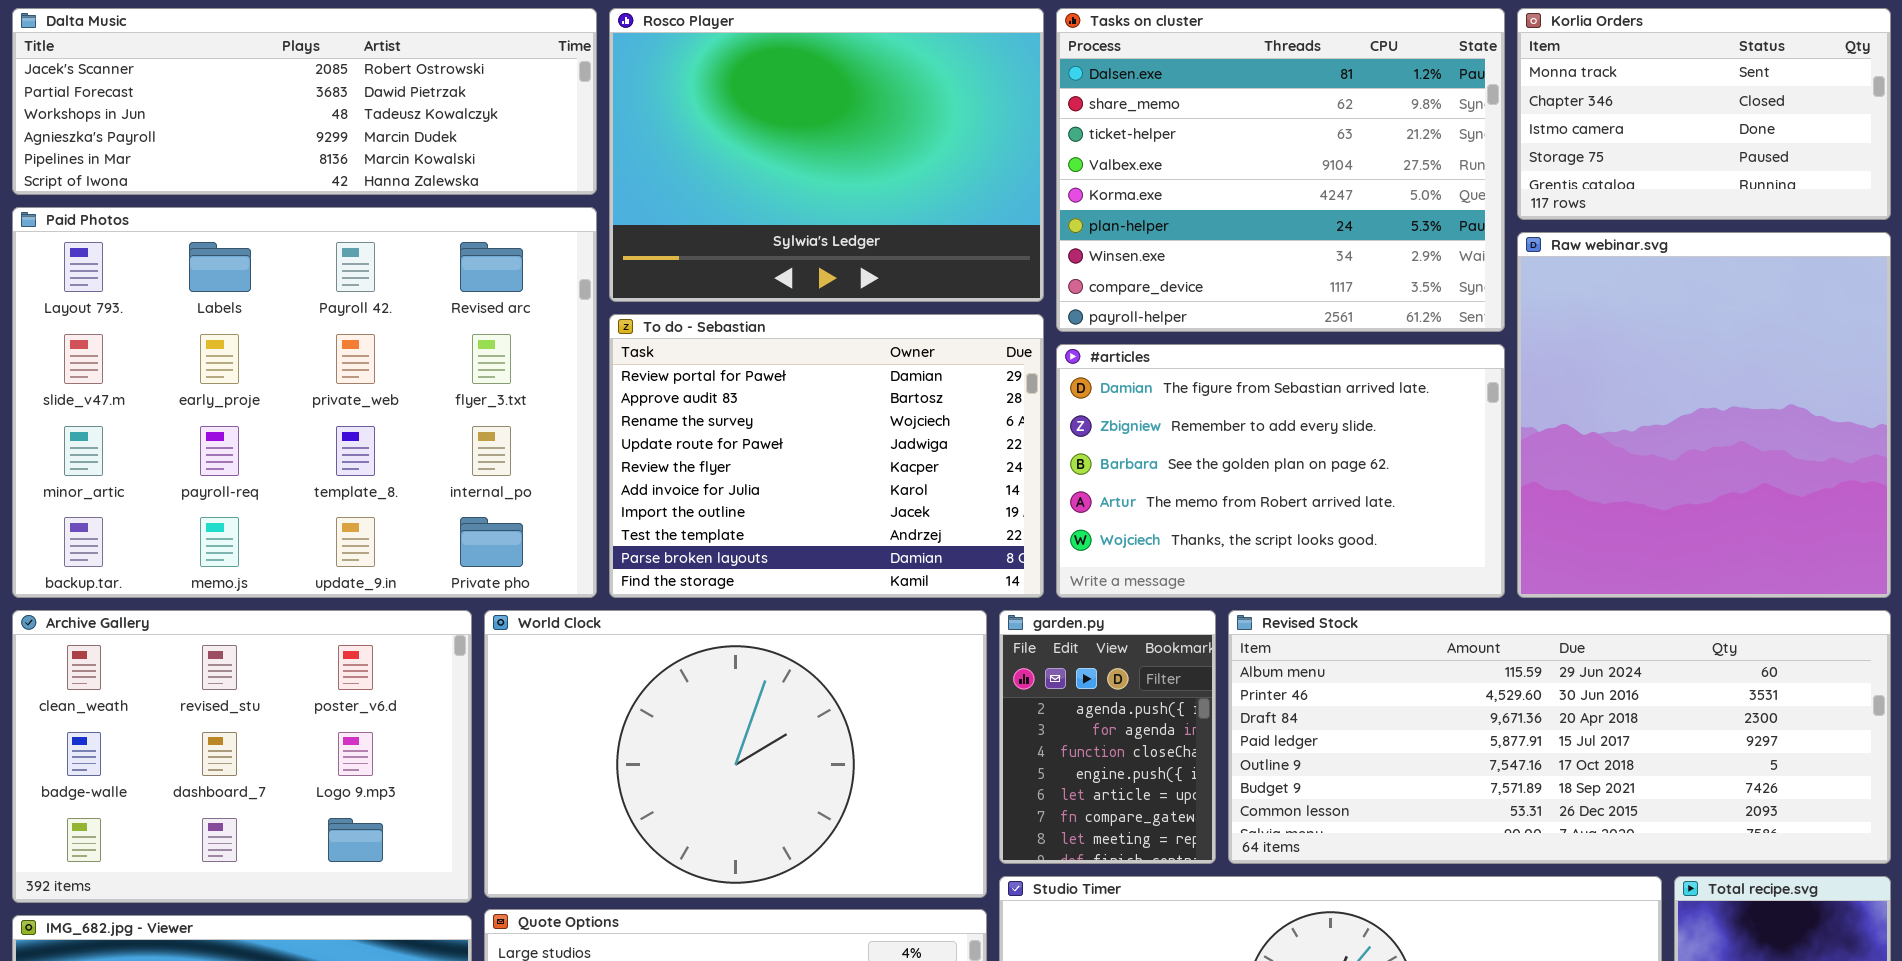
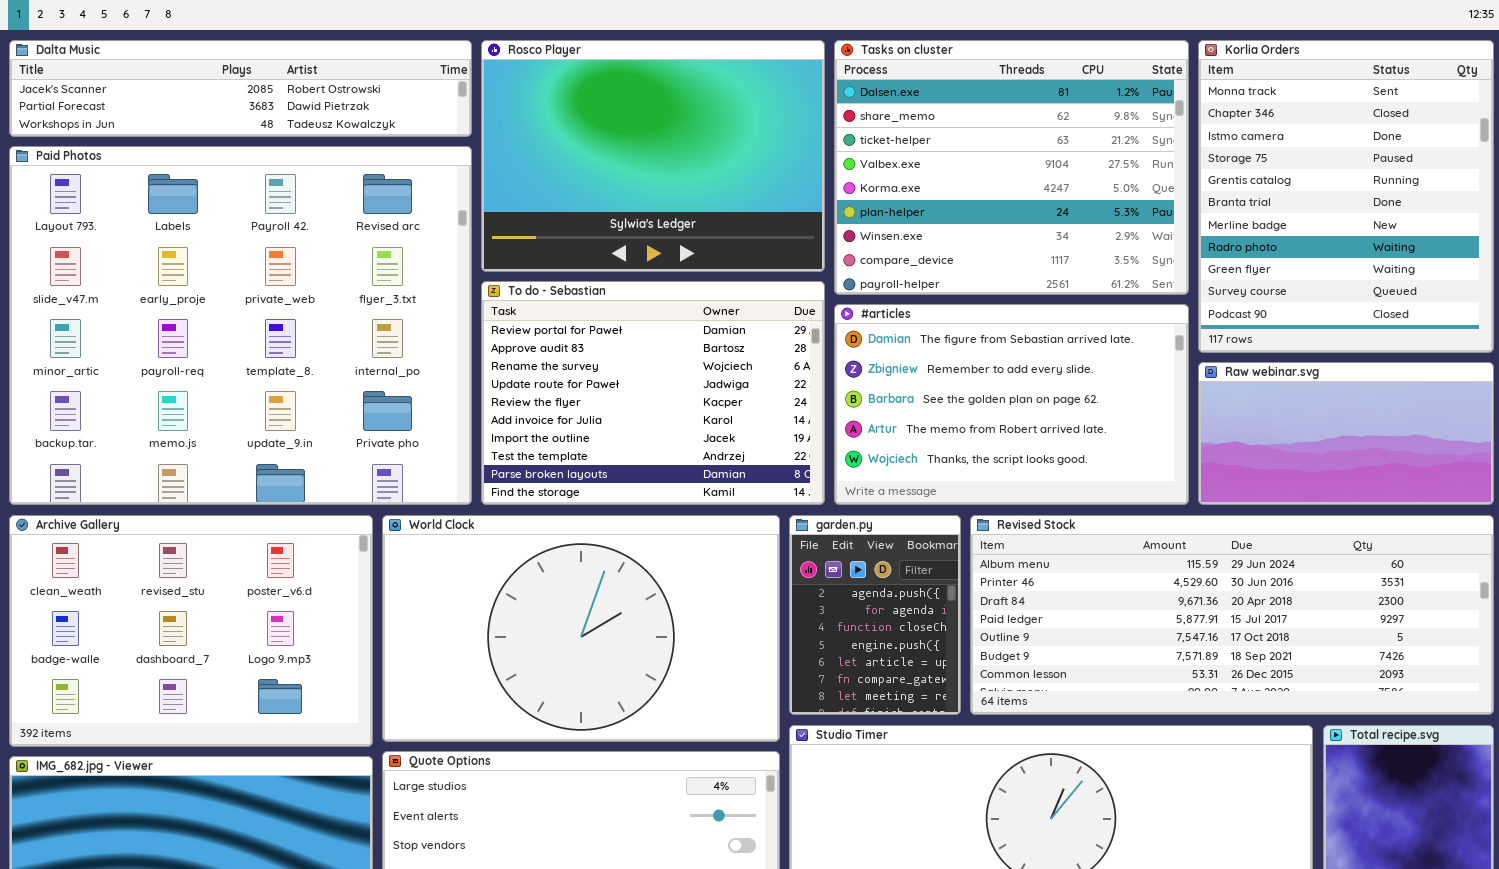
Dalta Music: [12,8,597,195] -> [9,40,472,137], resized
Korlia Orders: [1517,8,1891,220] -> [1198,40,1494,353], resized
Paid Photos: [12,207,597,598] -> [9,146,472,505], resized
Raw webinar.svg: [1517,232,1891,598] -> [1198,362,1494,505], resized

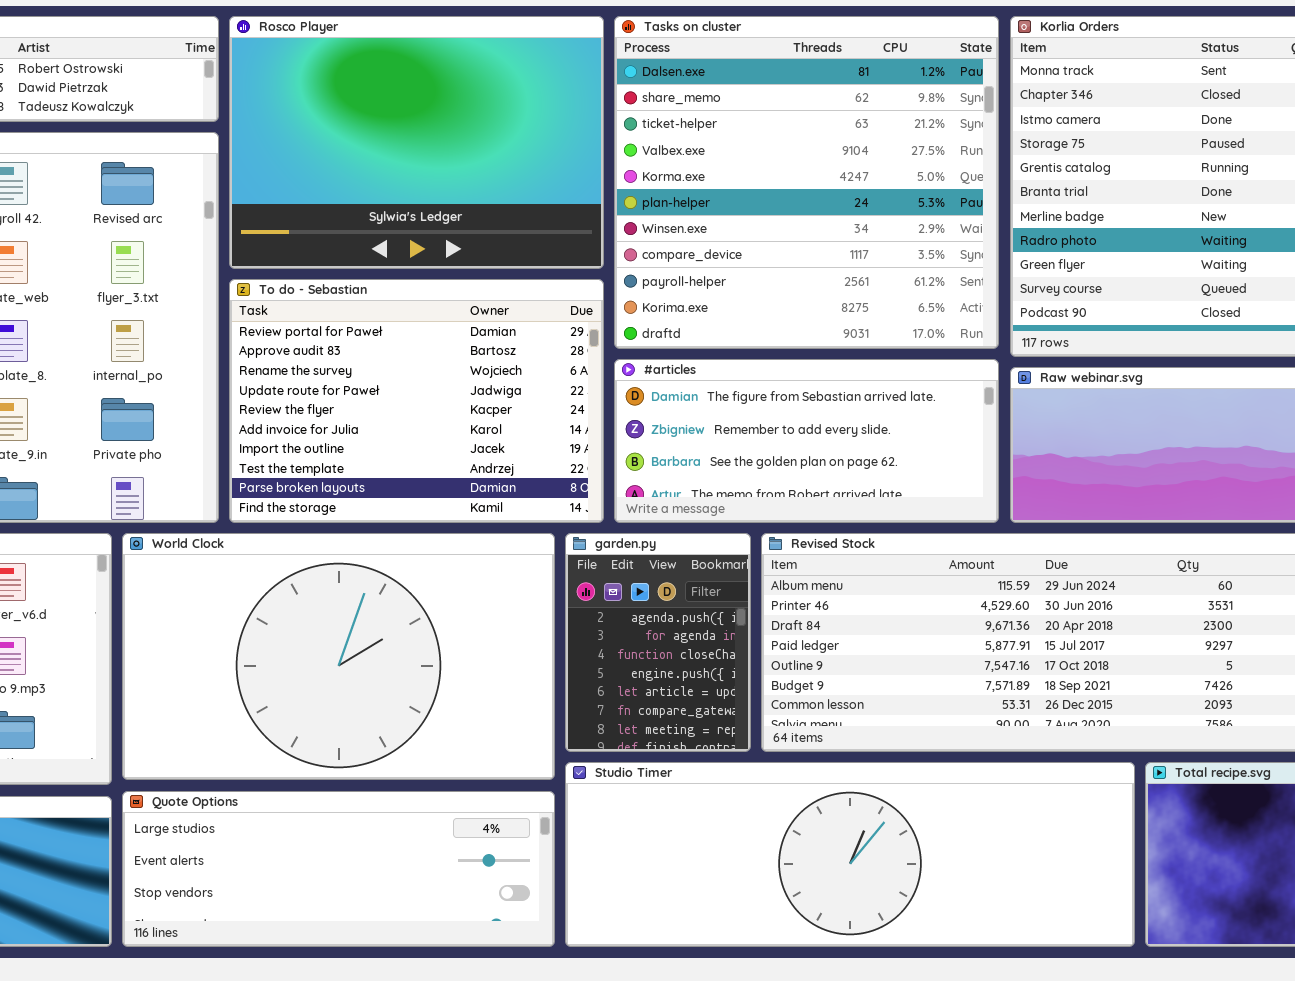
Tasks on cluster: [834,40,1189,295] -> [614,16,999,349], resized
#articles: [834,304,1189,505] -> [614,359,999,523], resized

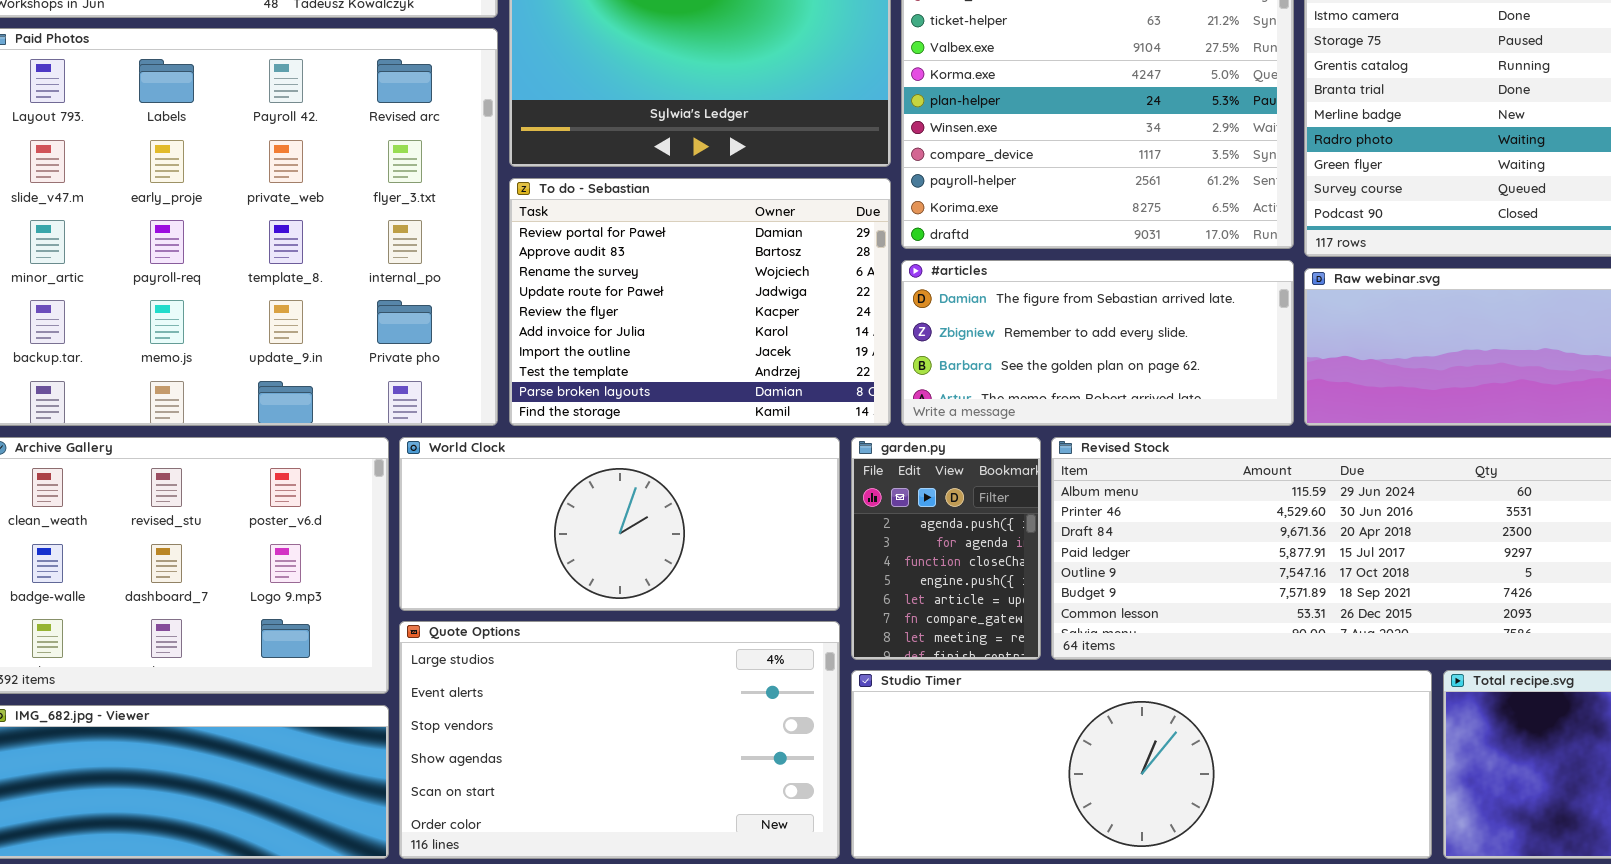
World Clock: [122,533,555,780] -> [399,437,840,611], resized
Quote Options: [122,791,555,947] -> [399,621,840,859], resized

